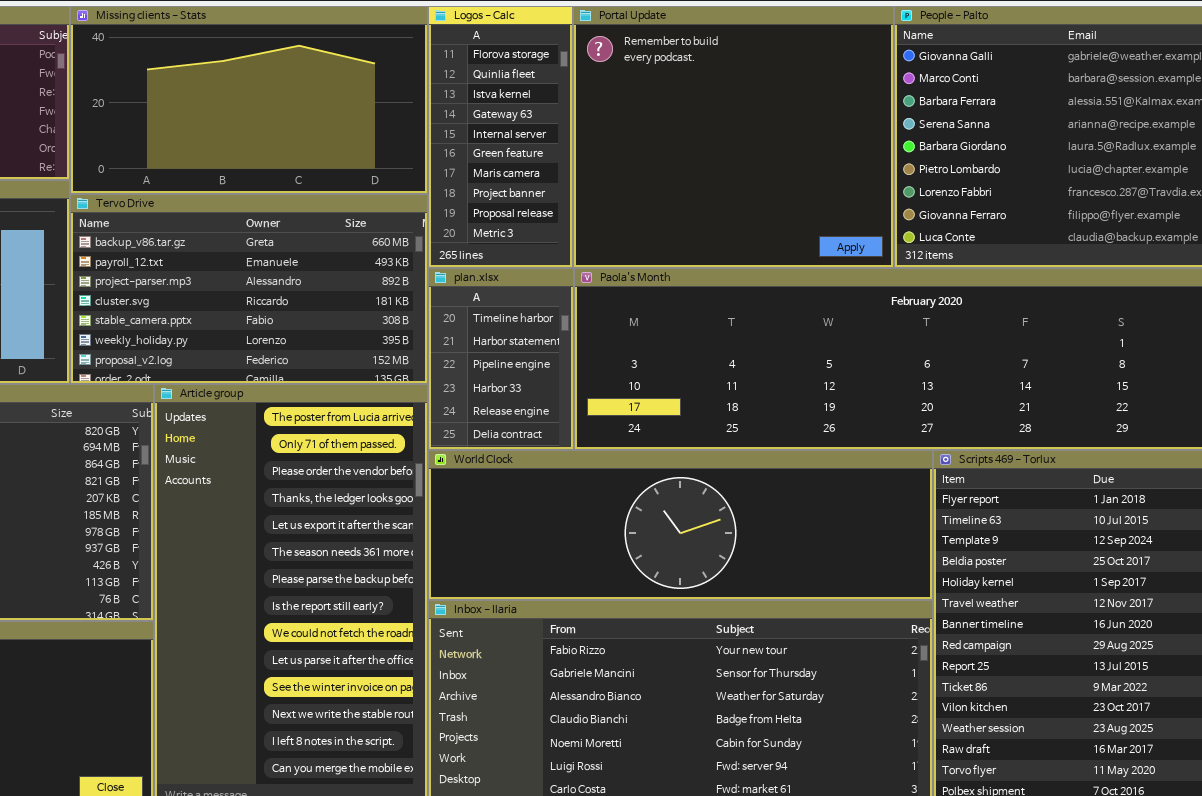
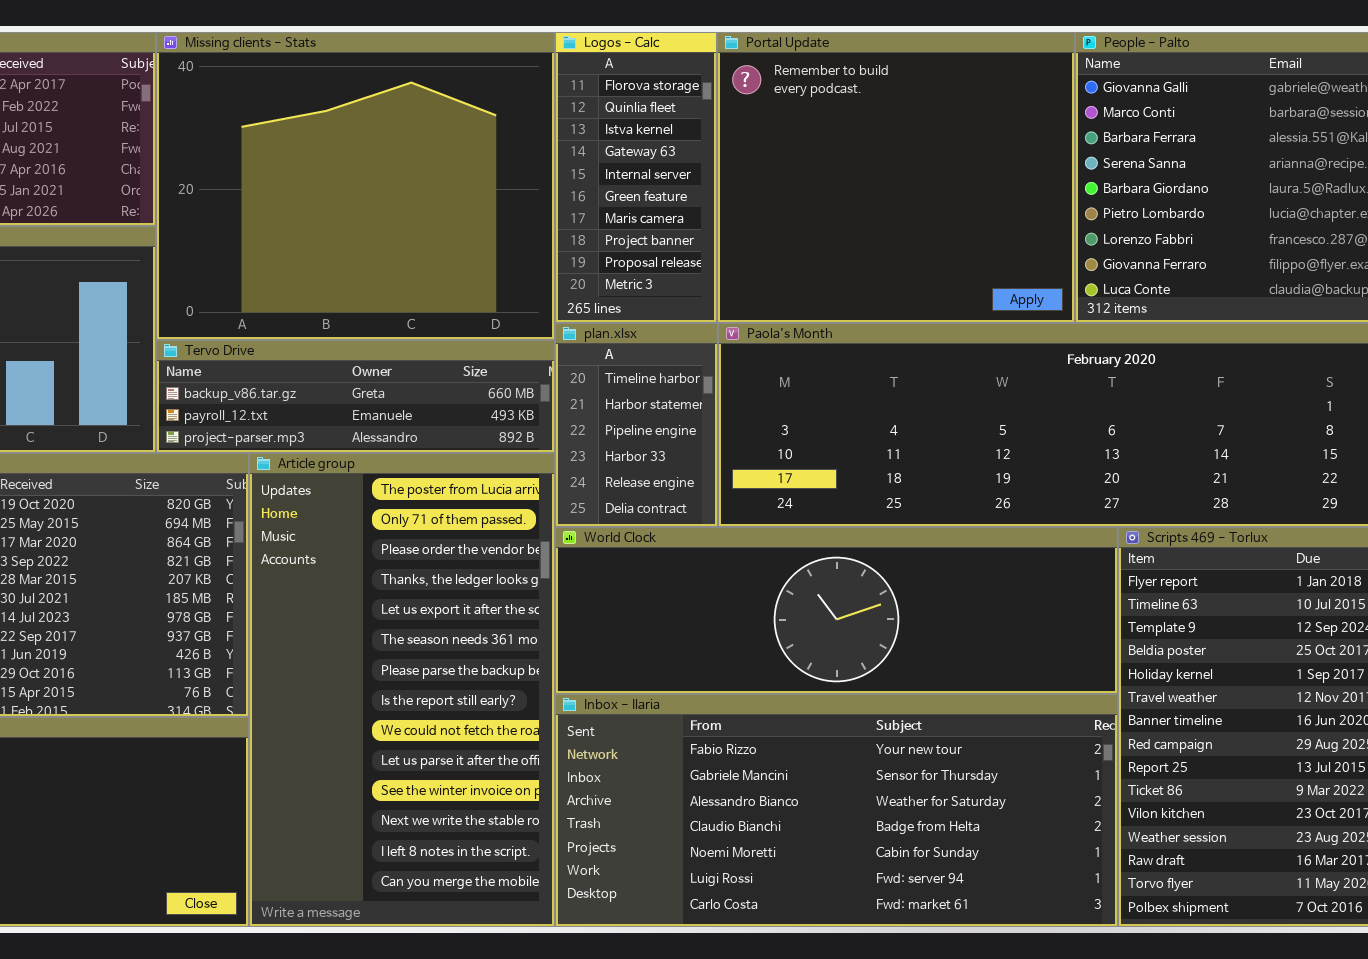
Missing clients - Stats: [70,6,428,194] -> [156,32,555,340], resized
Tervo Drive: [70,194,428,384] -> [156,340,555,453], resized

